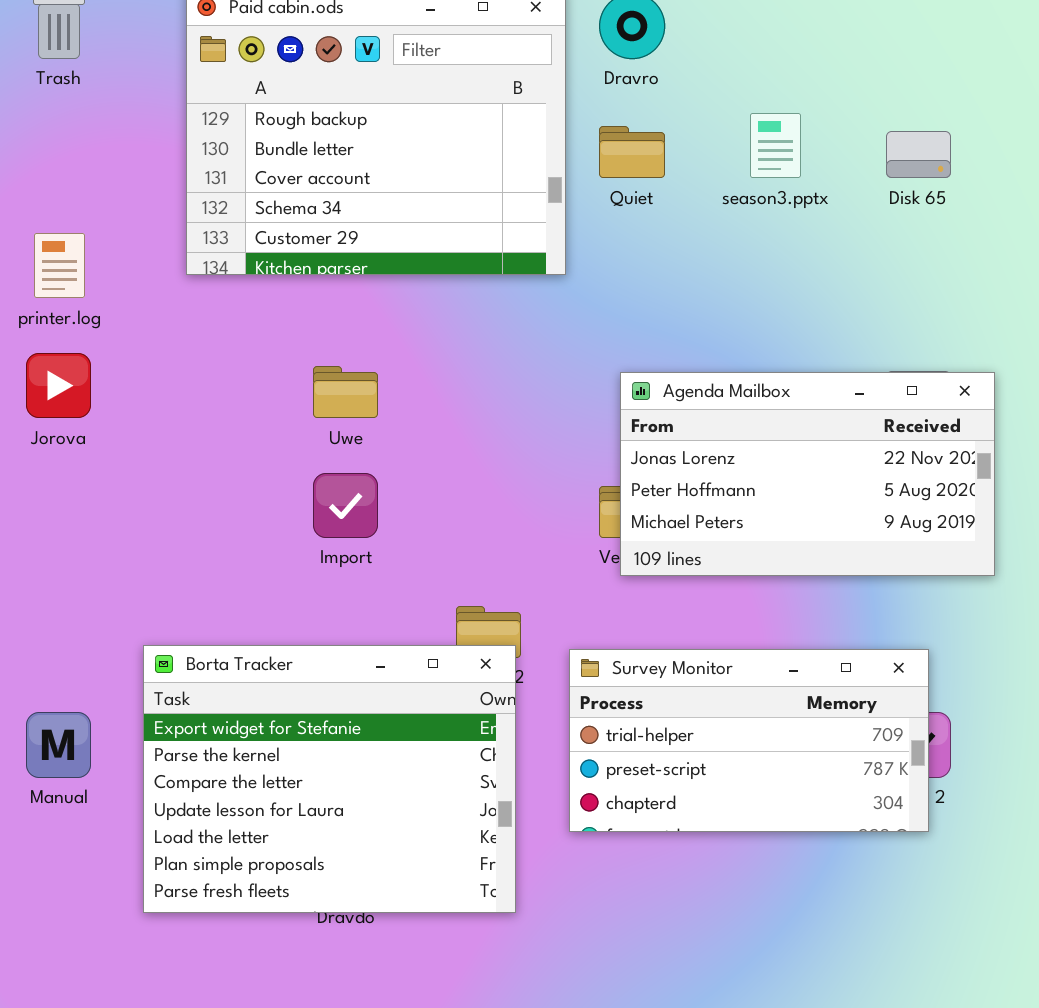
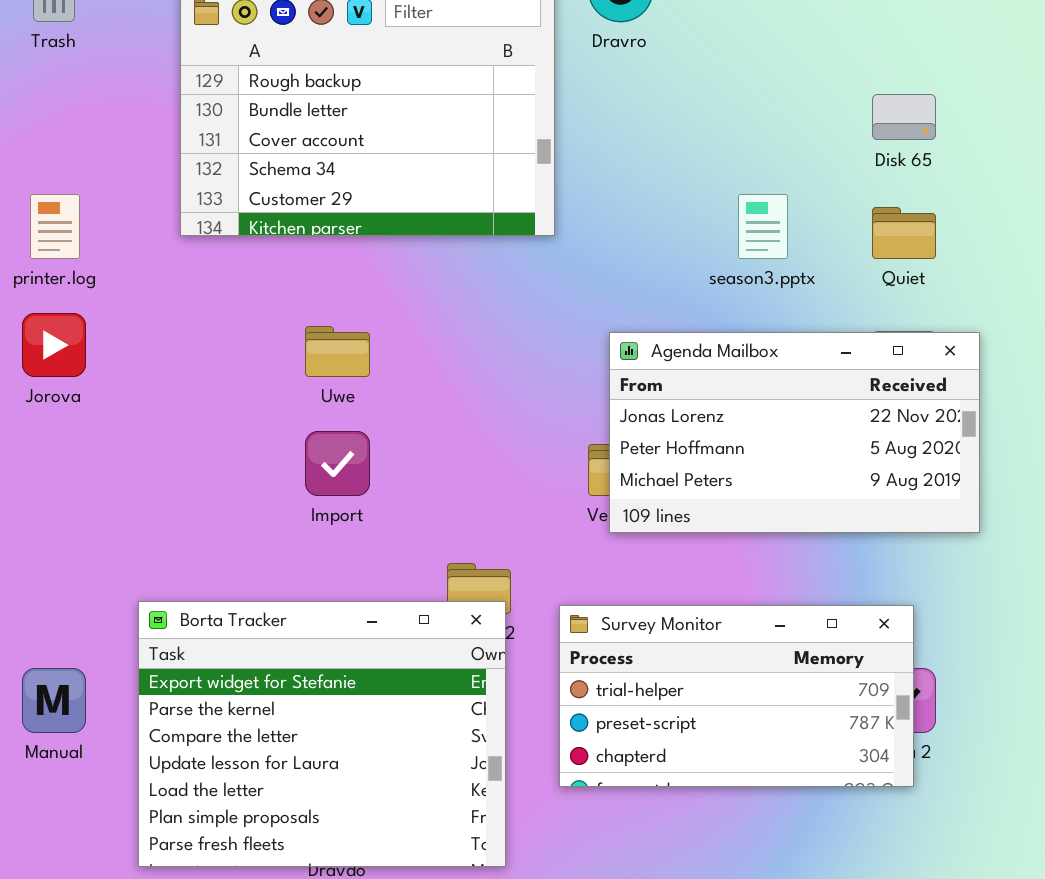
season3.pptx: [750,113,801,178] -> [738,194,788,259], moved
Quiet: [599,126,665,178] -> [872,207,936,259], moved

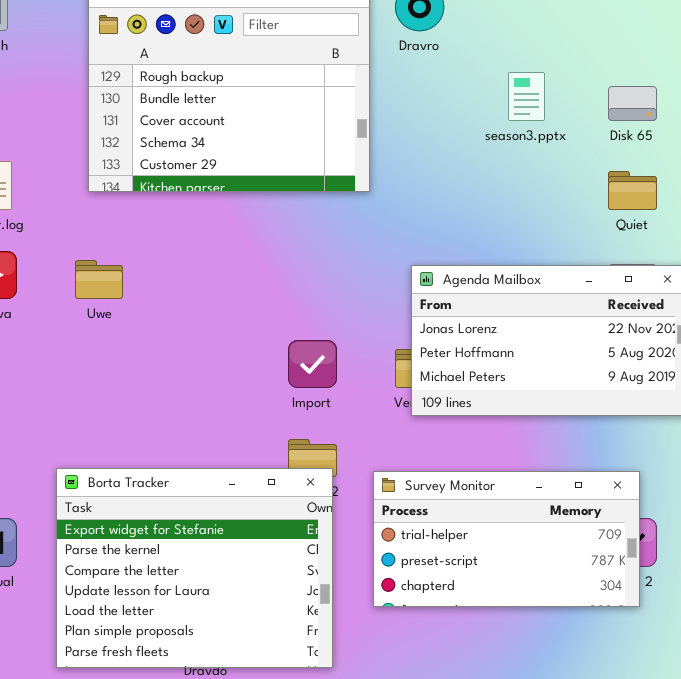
season3.pptx: [738,194,788,259] -> [508,72,545,121], moved
Uwe: [305,326,370,377] -> [75,260,123,299], moved
Import: [305,431,370,496] -> [288,340,337,388], moved

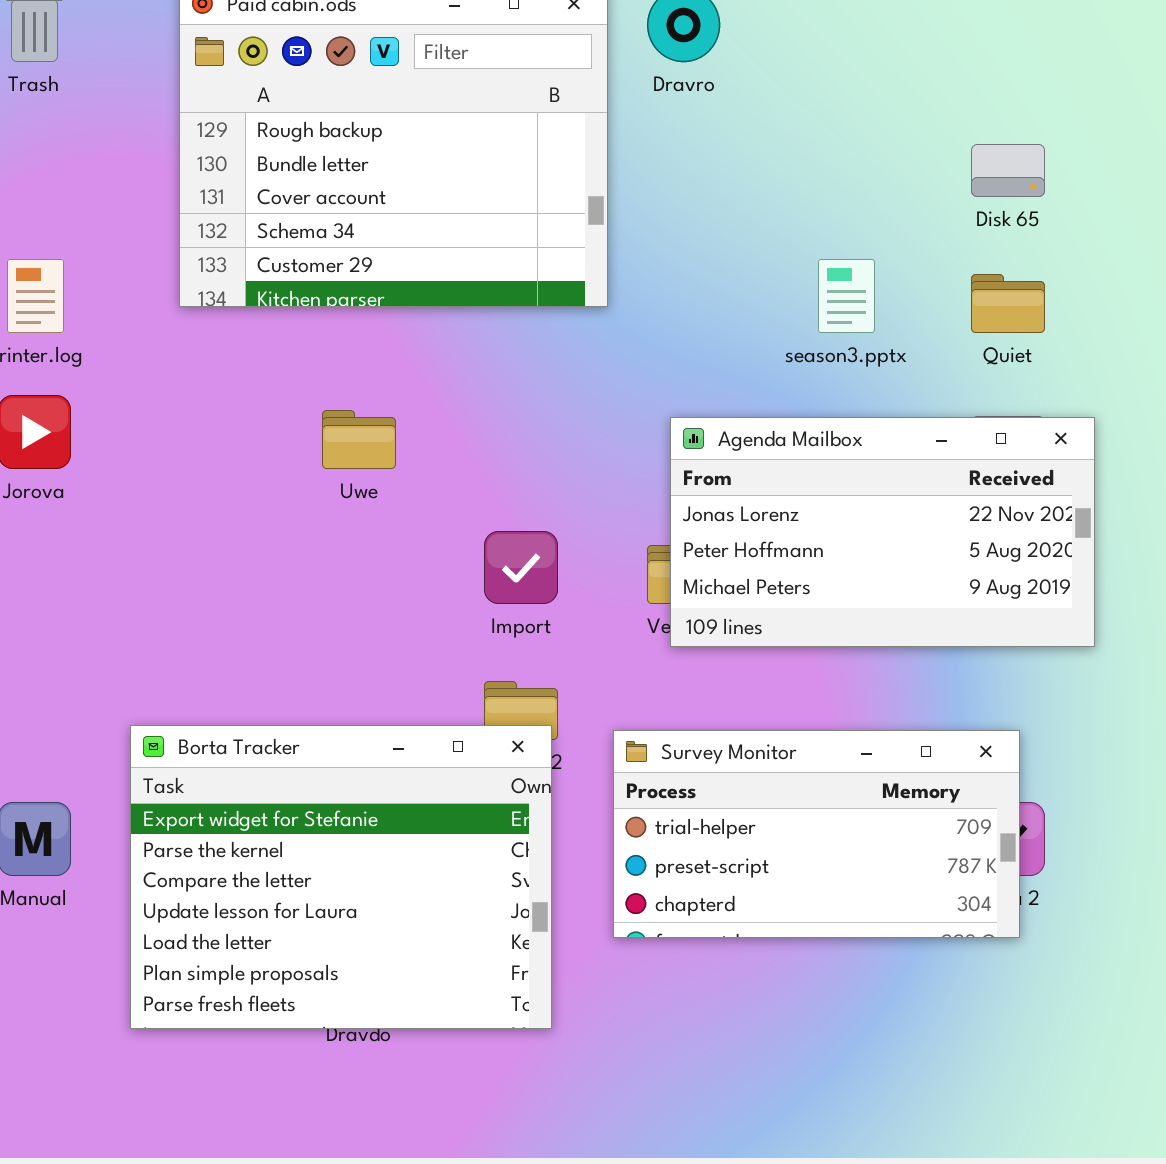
season3.pptx: [508,72,545,121] -> [818,259,875,333], moved
Uwe: [75,260,123,299] -> [322,410,396,469], moved

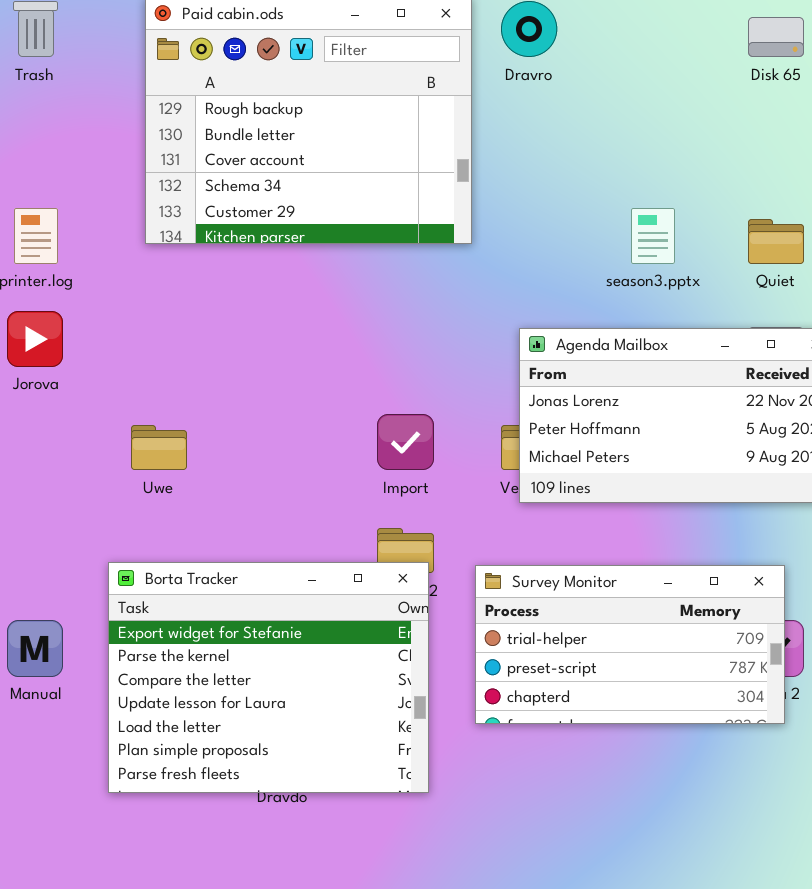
Disk 65: [971,144,1045,197] -> [748,17,804,57], moved
Uwe: [322,410,396,469] -> [131,425,187,470], moved

